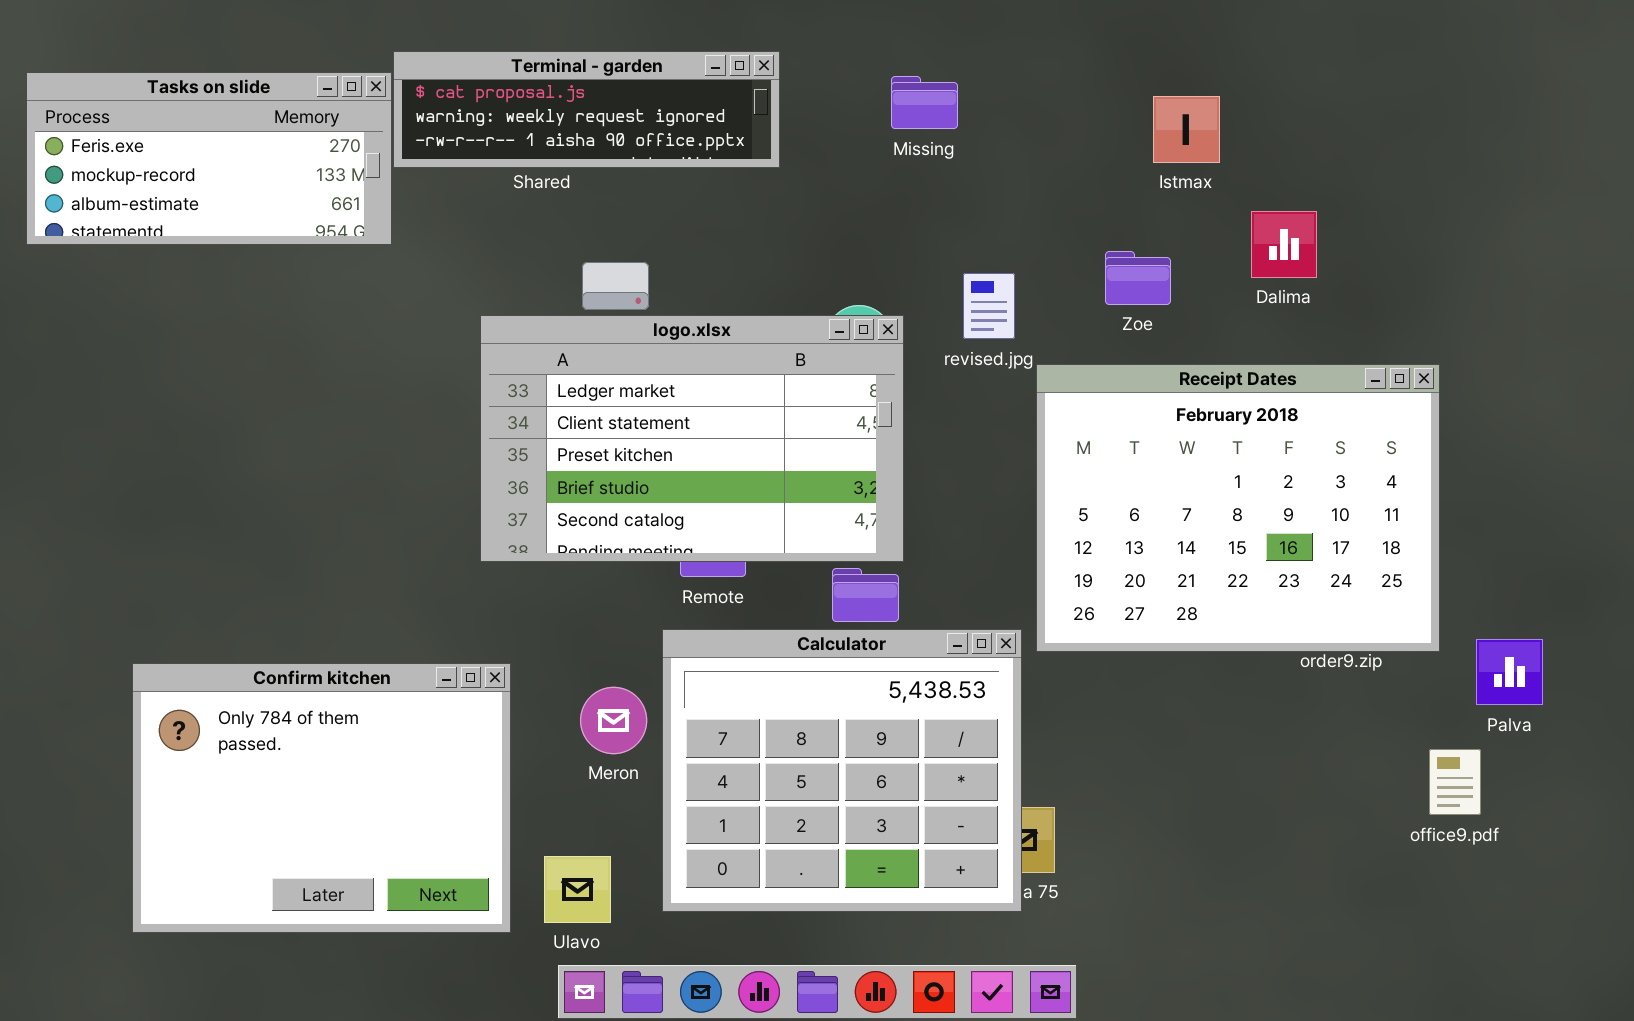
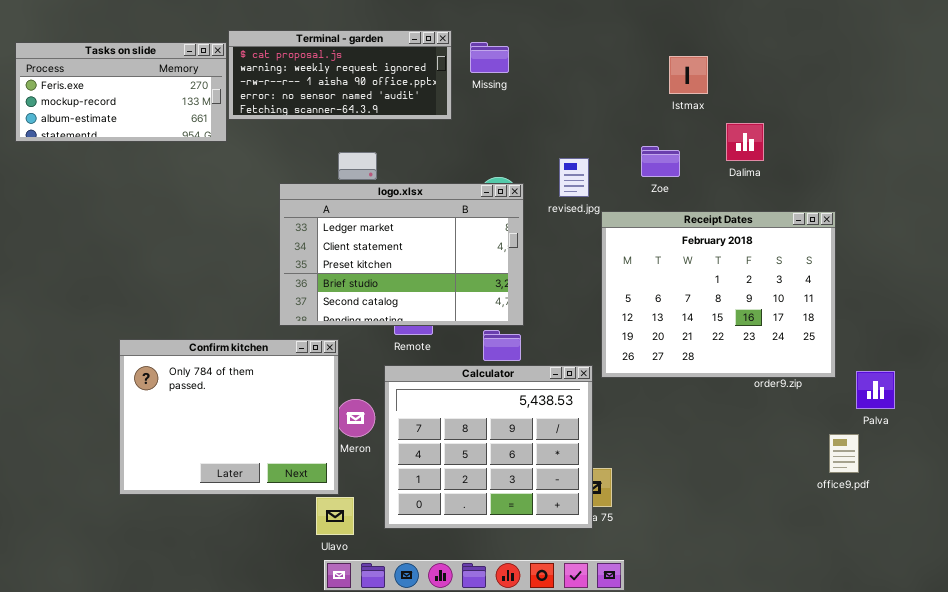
Terminal - garden: [393,51,780,168] -> [228,30,452,120], resized
Missing: [891,76,958,129] -> [470,42,509,73], moved
Confirm kitchen: [132,663,511,933] -> [119,339,339,495], moved

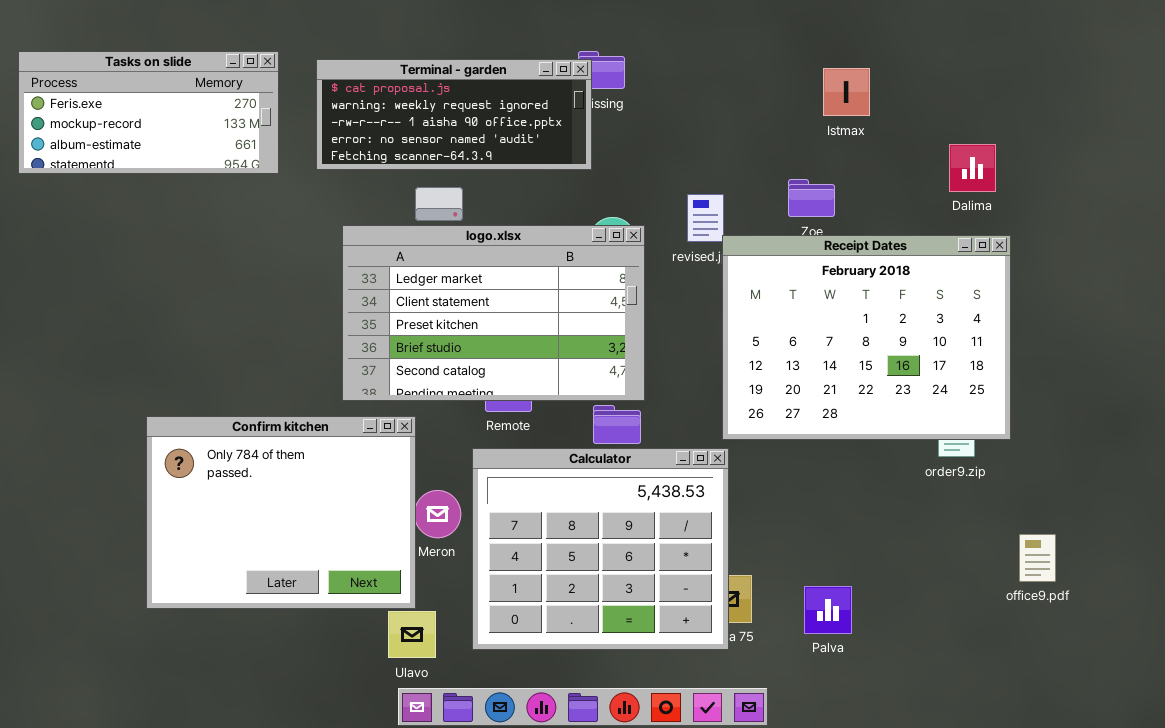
Terminal - garden: [228,30,452,120] -> [316,59,592,170], moved
Dalima: [726,123,764,161] -> [949,144,996,192], moved
Receipt Dates: [601,211,836,378] -> [722,235,1011,440], moved
Palva: [856,371,895,409] -> [804,586,852,634], moved

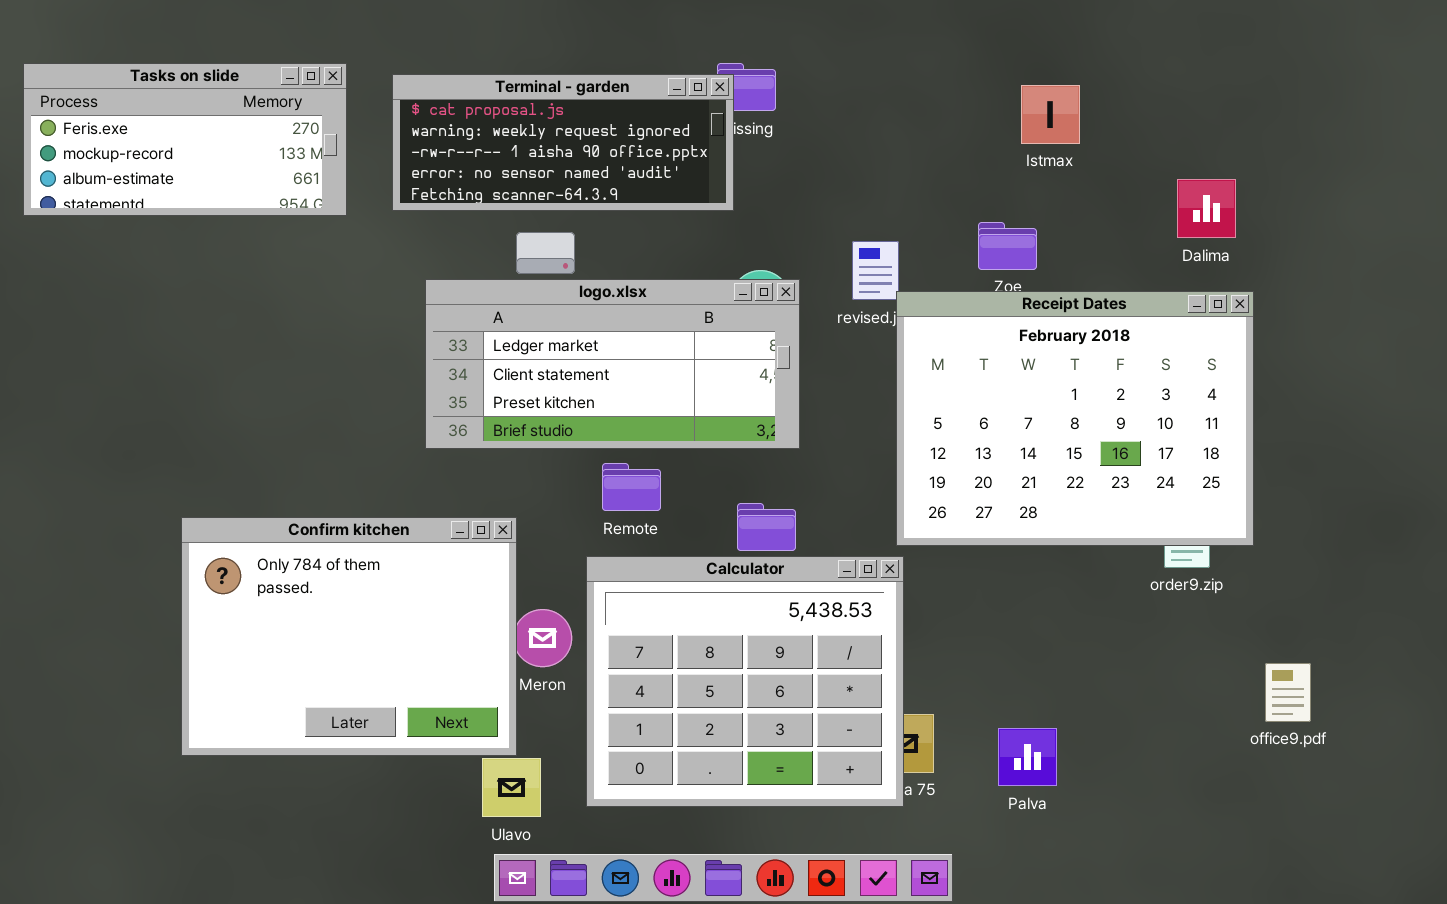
logo.xlsx: [342,225,645,401] -> [425,279,800,449], resized

